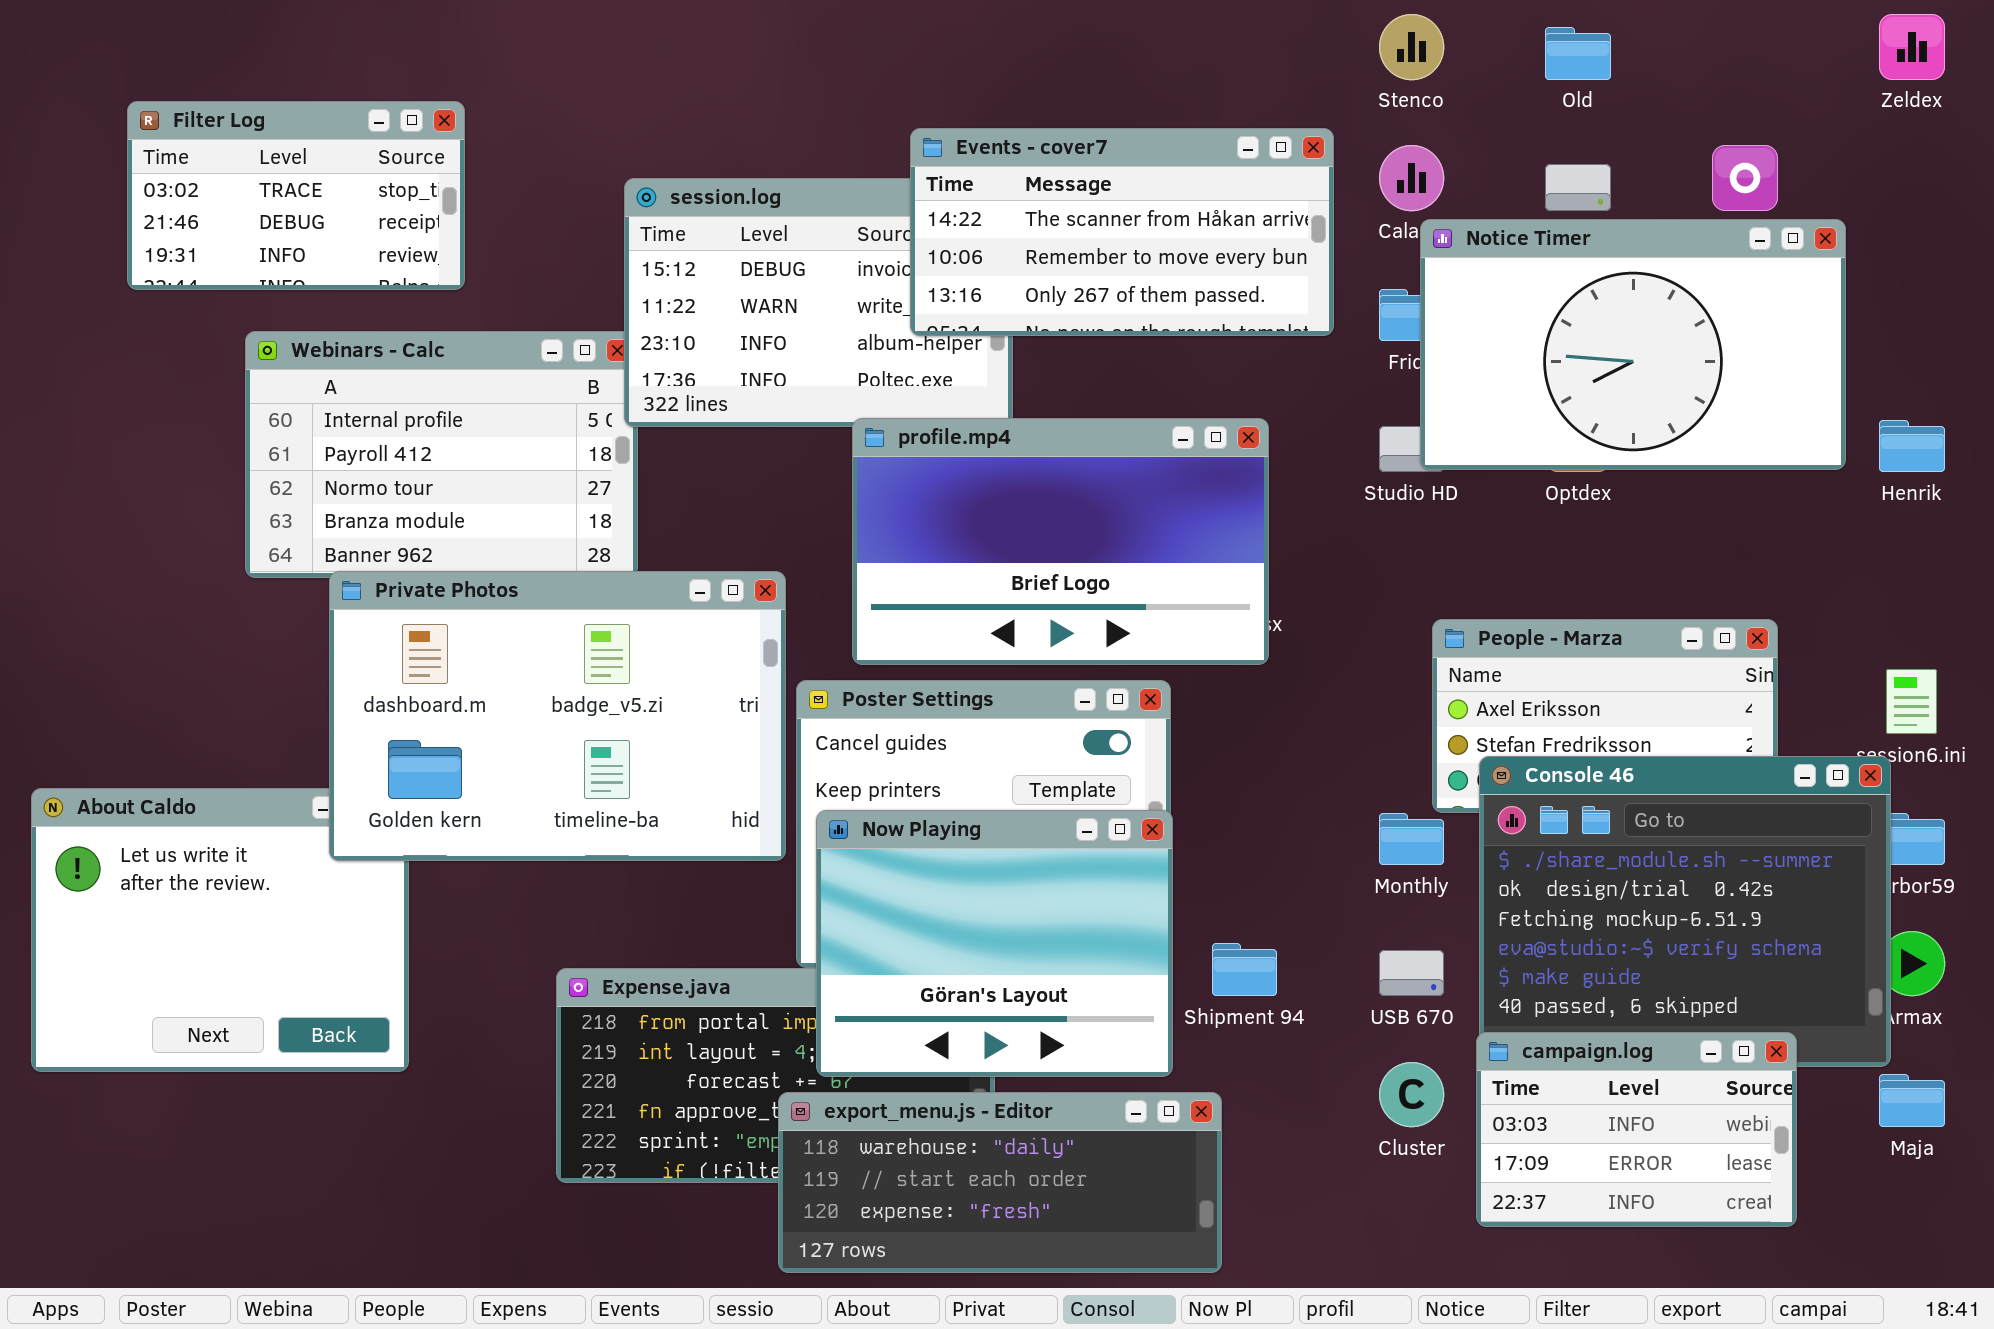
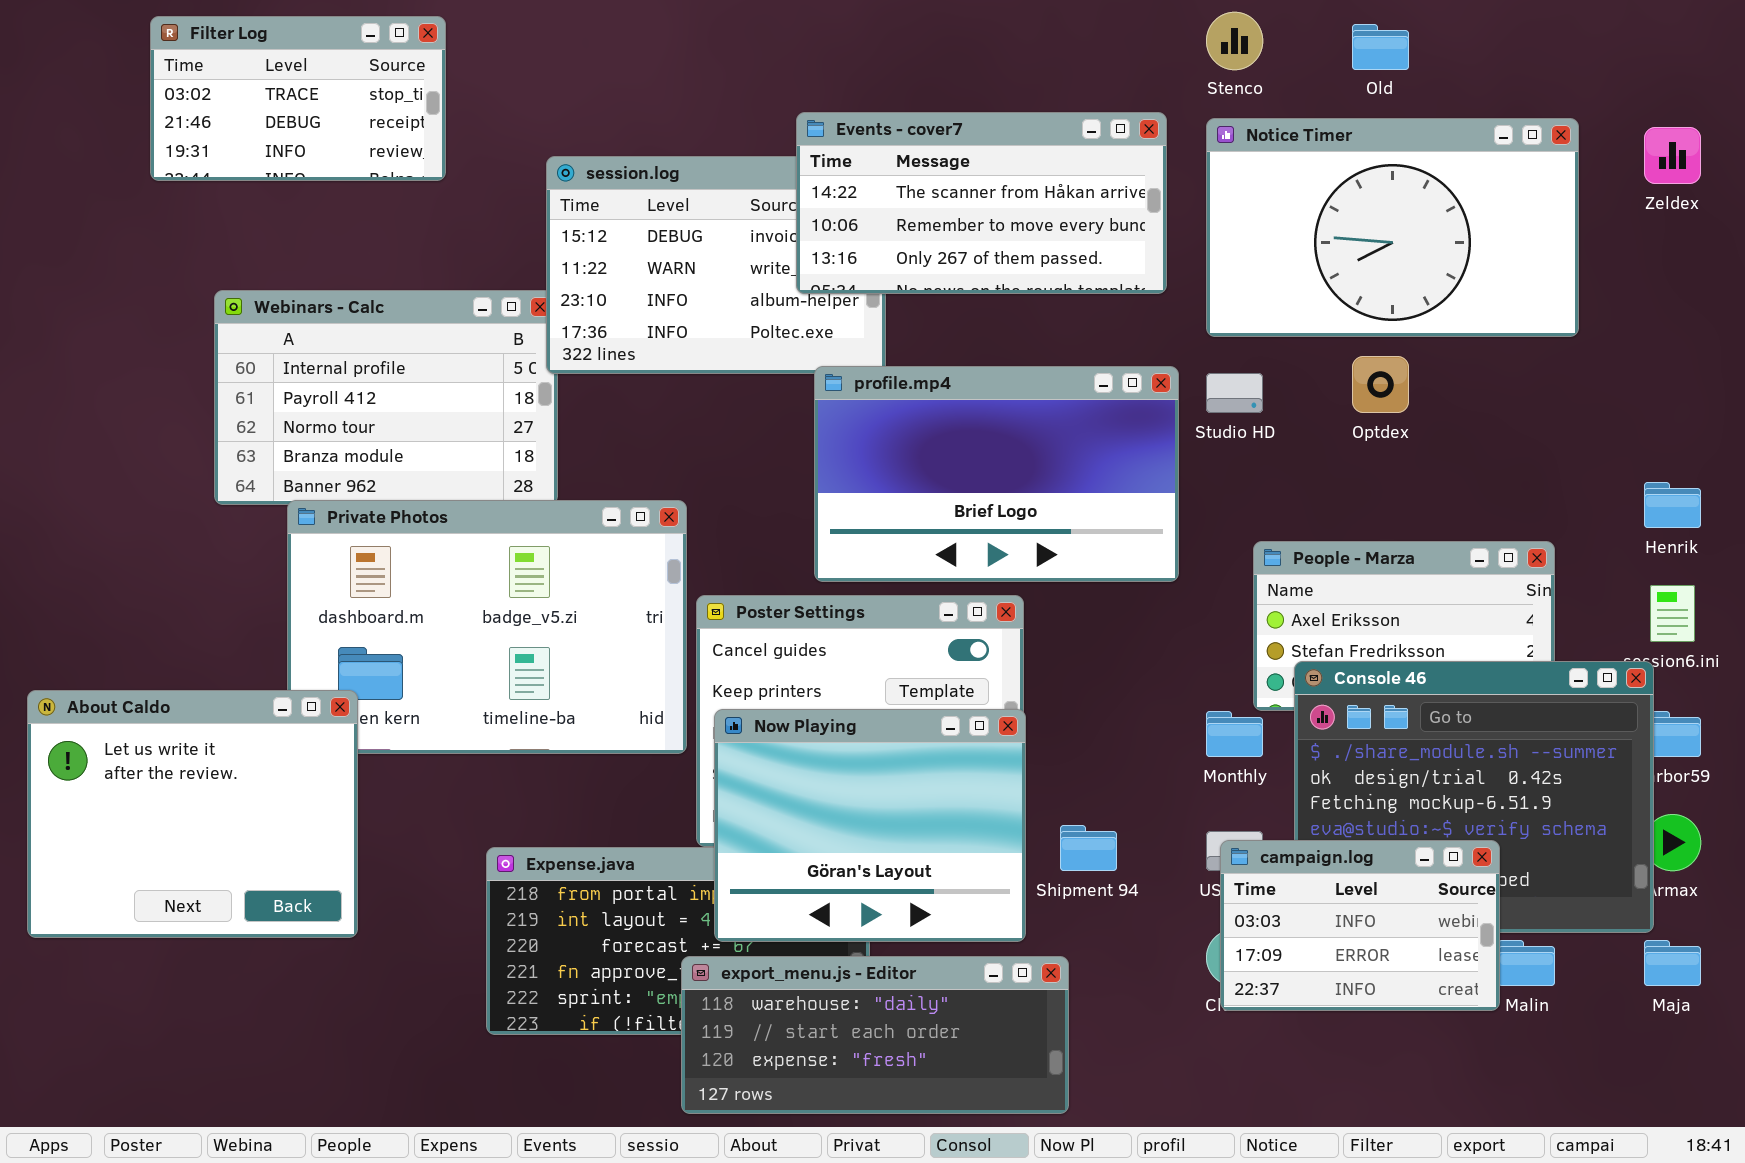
Zeldex: [1879,14,1945,80] -> [1644,127,1701,184], moved
Filter Log: [127,101,465,290] -> [150,16,446,181], moved
Notice Timer: [1420,219,1846,470] -> [1206,118,1579,337], moved
profile.mp4: [852,418,1269,665] -> [814,366,1179,582], moved
Henrik: [1879,420,1945,472] -> [1644,482,1701,528], moved
About Caldo: [31,788,409,1072] -> [27,690,358,938], raised
campaign.log: [1476,1032,1797,1227] -> [1220,840,1500,1011], moved

